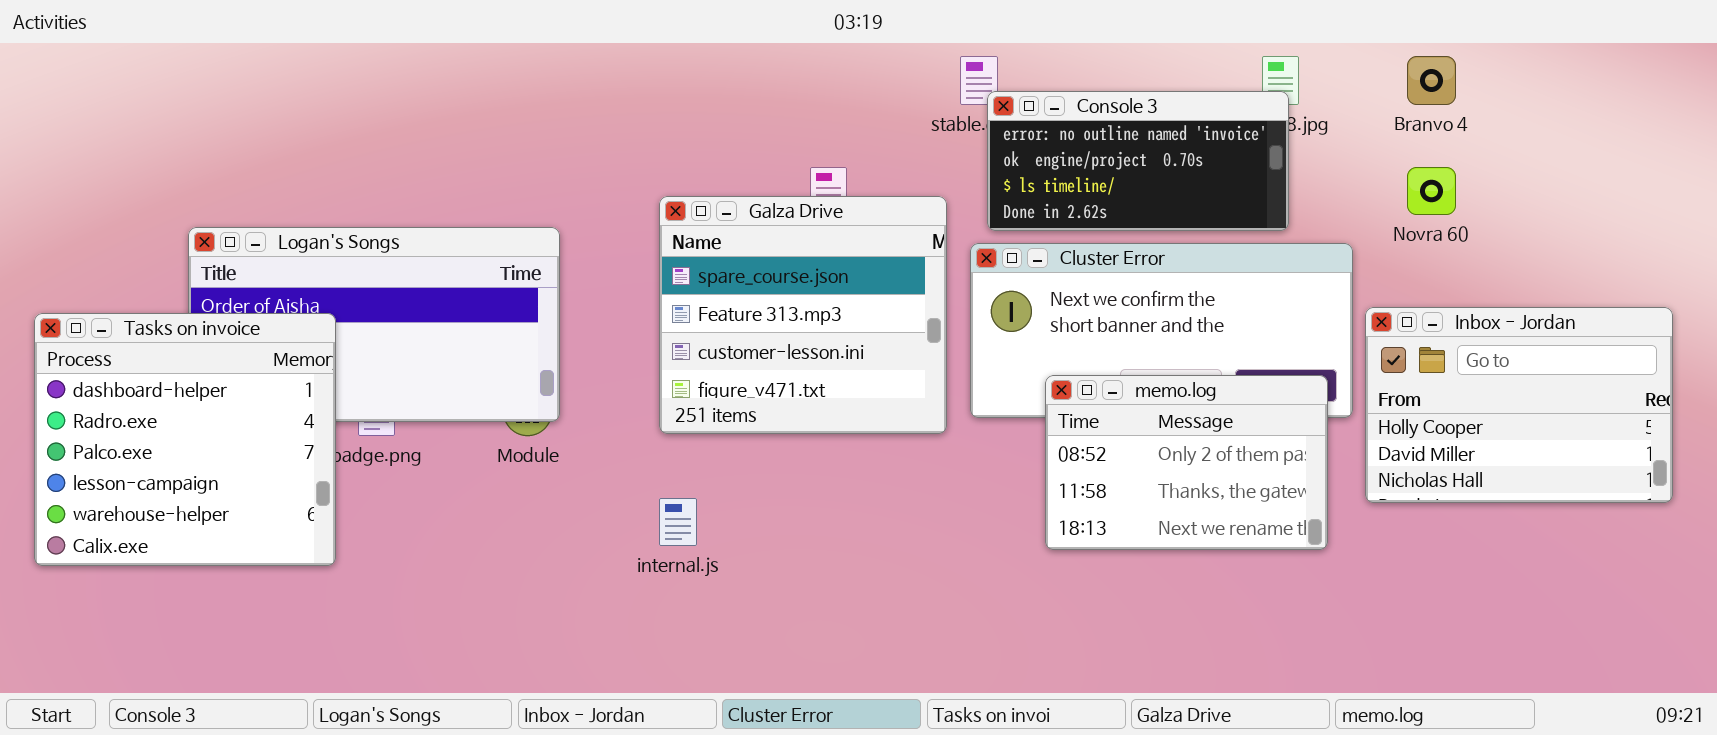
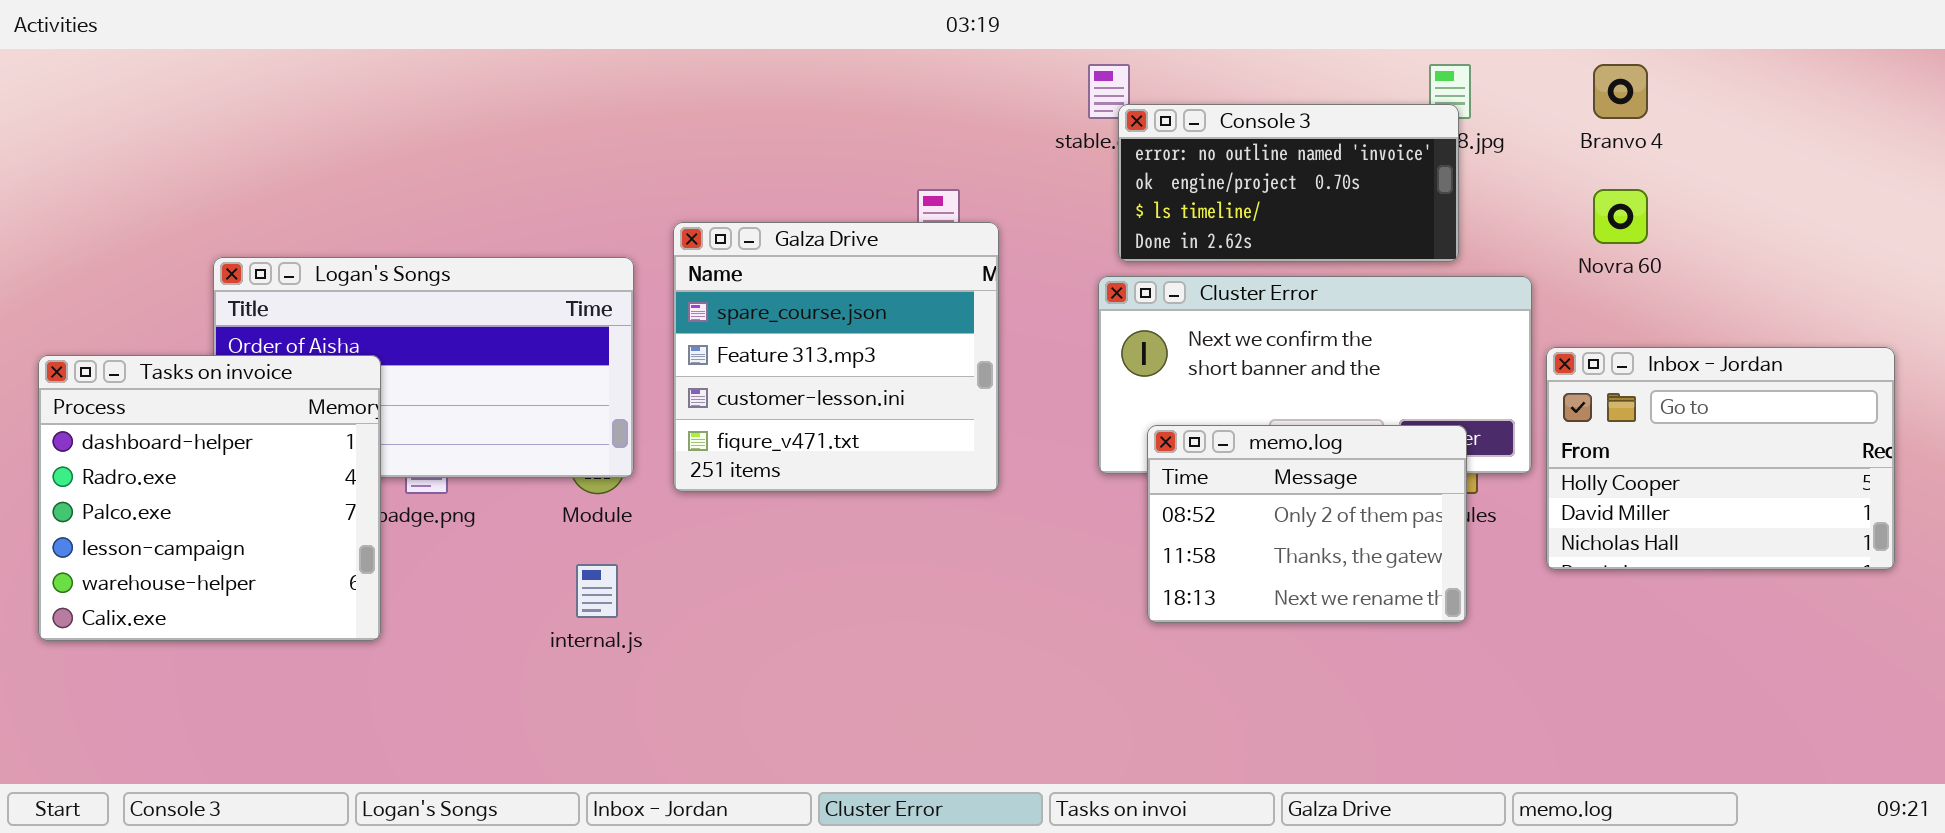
Galza Drive: [659,196,947,434] -> [673,222,999,492], moved
memo.log: [1045,375,1328,550] -> [1147,425,1467,623], moved
internal.js: [659,498,697,546] -> [576,564,618,618], moved

